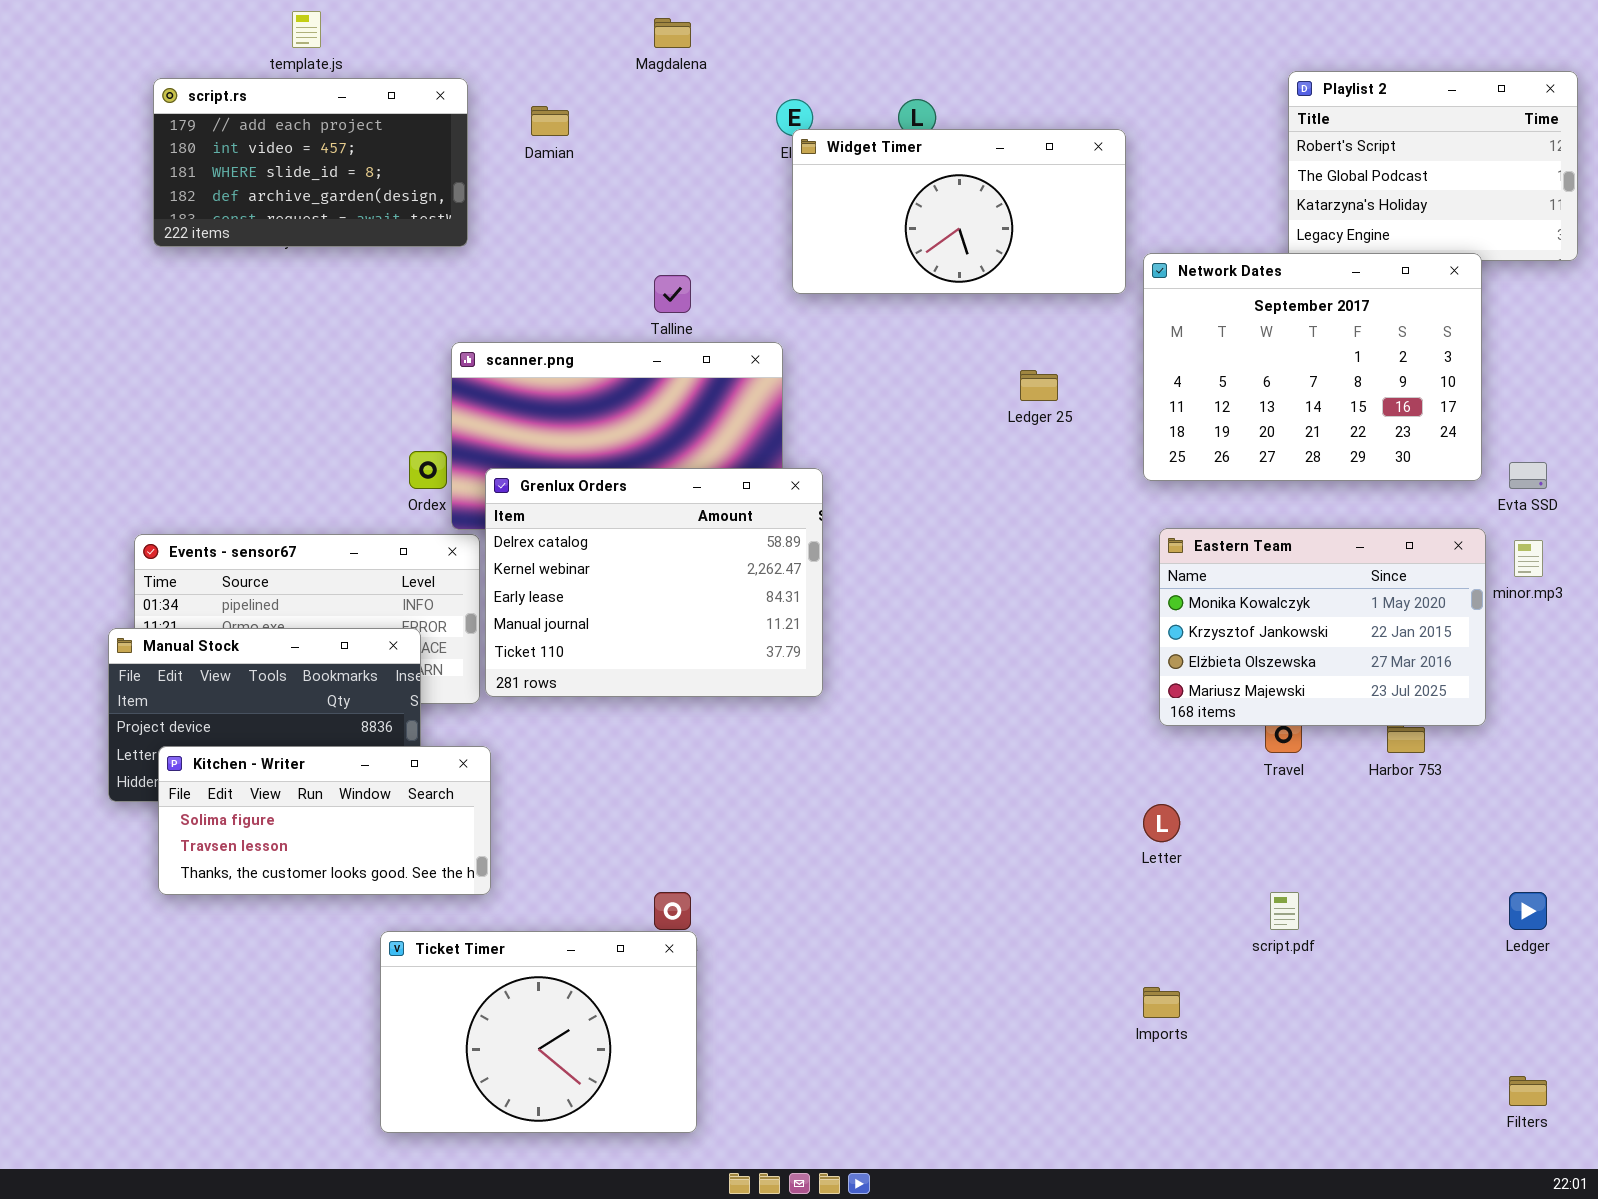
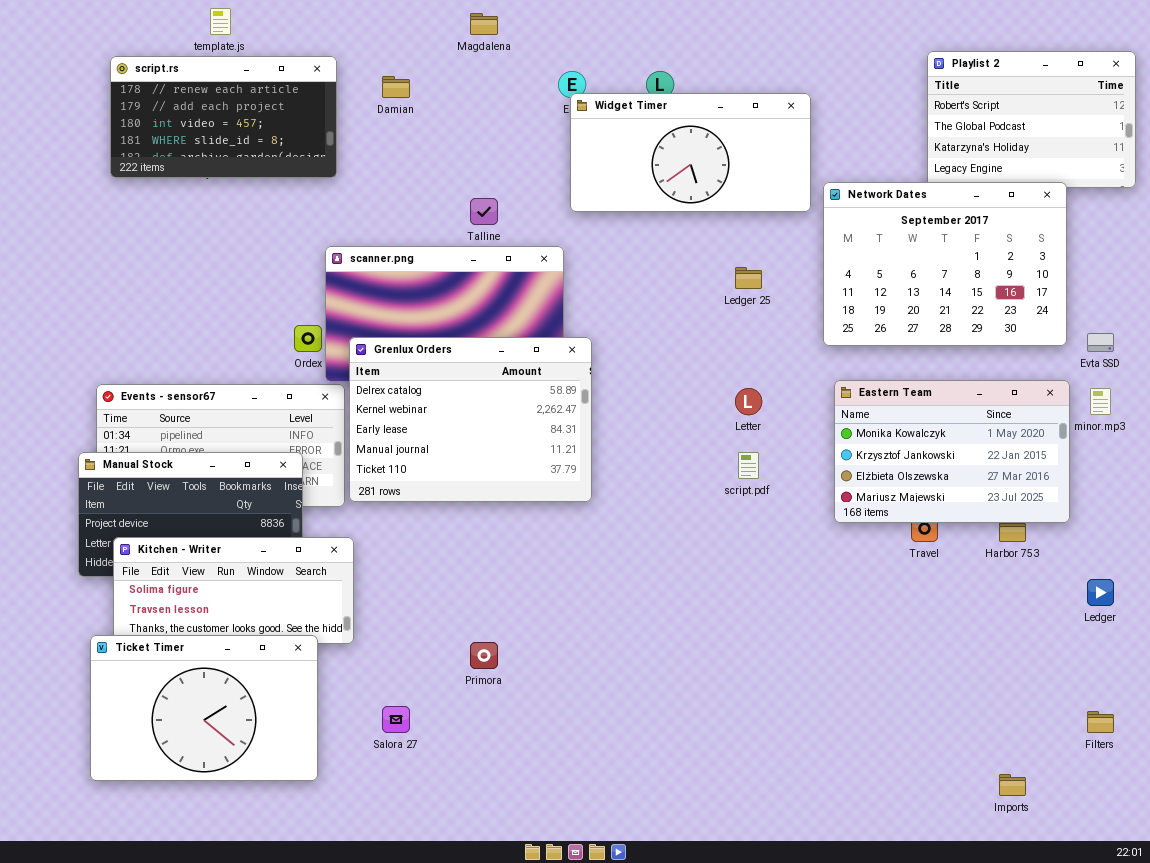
script.rs: [153,78,468,247] -> [110,56,337,178], scrolled up 1 row
Letter: [1143,804,1180,842] -> [735,388,762,415], moved
script.pdf: [1270,892,1299,930] -> [738,452,759,479], moved
Ledger: [1509,892,1547,930] -> [1087,579,1114,606], moved
Ticket Timer: [380,931,697,1133] -> [90,635,318,781], moved
Imports: [1143,987,1180,1018] -> [999,774,1026,796], moved
Filters: [1509,1076,1547,1106] -> [1087,711,1114,733], moved

